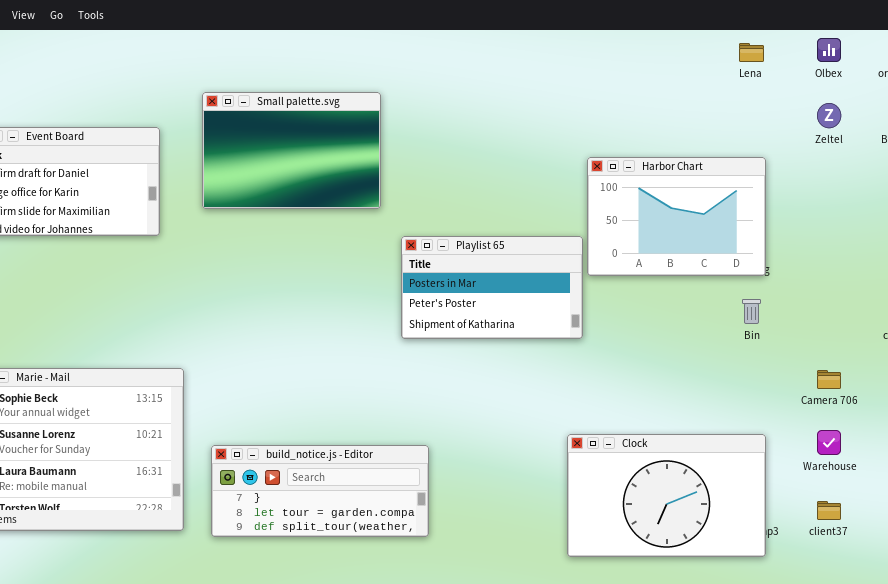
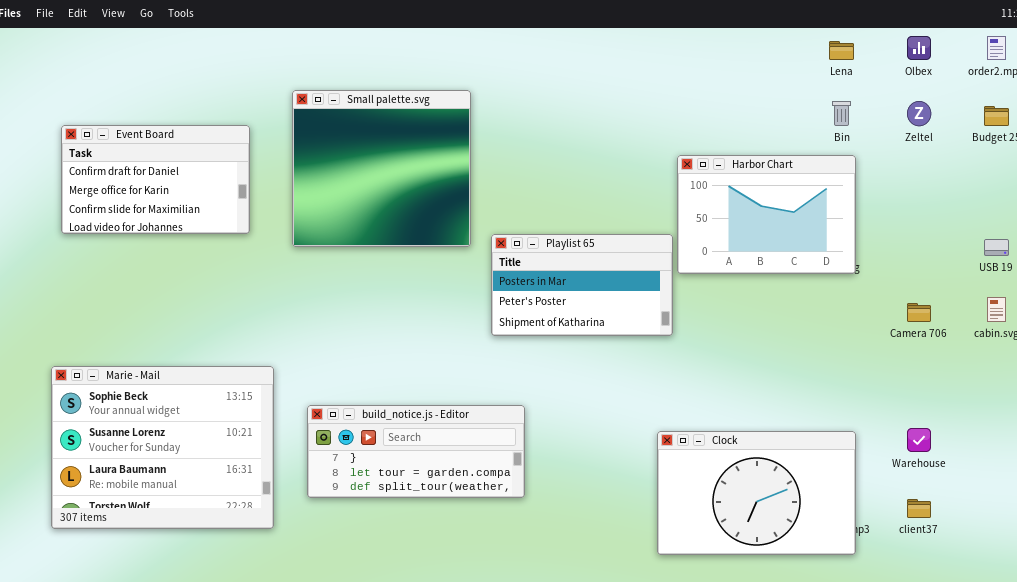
Small palette.svg: [202,92,381,209] -> [292,90,471,247], resized
Bin: [742,299,761,324] -> [832,101,851,126], moved
Camera 706: [817,370,841,389] -> [907,303,931,322], moved
build_notice.js - Editor: [211,445,429,537] -> [307,405,525,498], moved

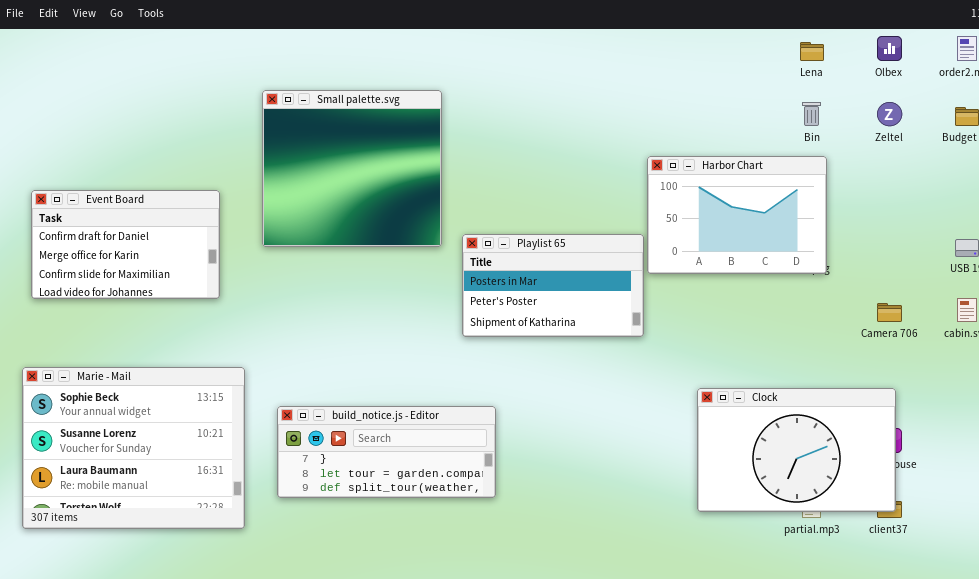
Event Board: [61,125,250,234] -> [31,190,220,299], moved
Clock: [657,431,856,555] -> [697,388,896,512], moved

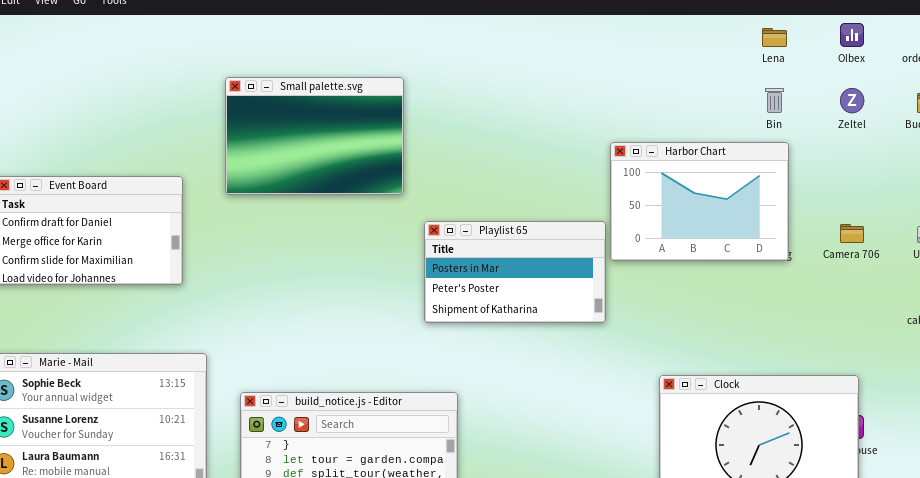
Small palette.svg: [262,90,442,247] -> [225,77,404,195], resized
Camera 706: [877,303,902,322] -> [840,224,864,243], moved

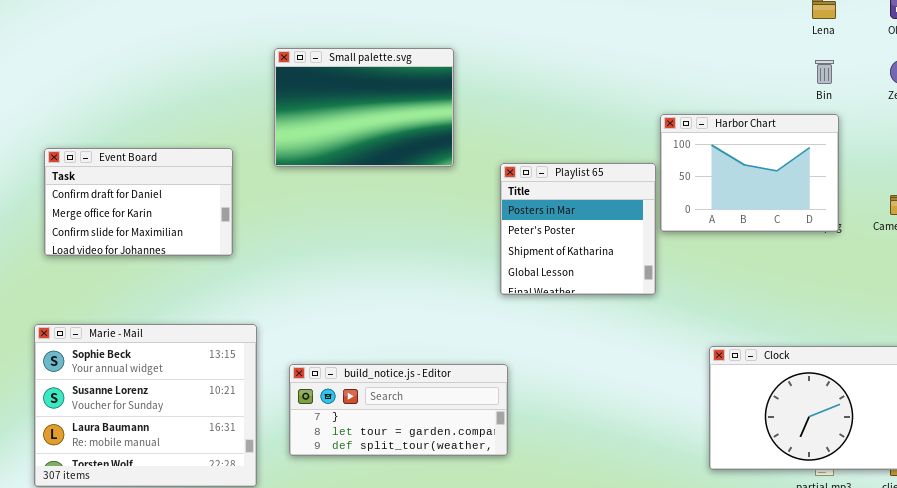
Playlist 65: [424,221,606,323] -> [500,163,656,295], resized

